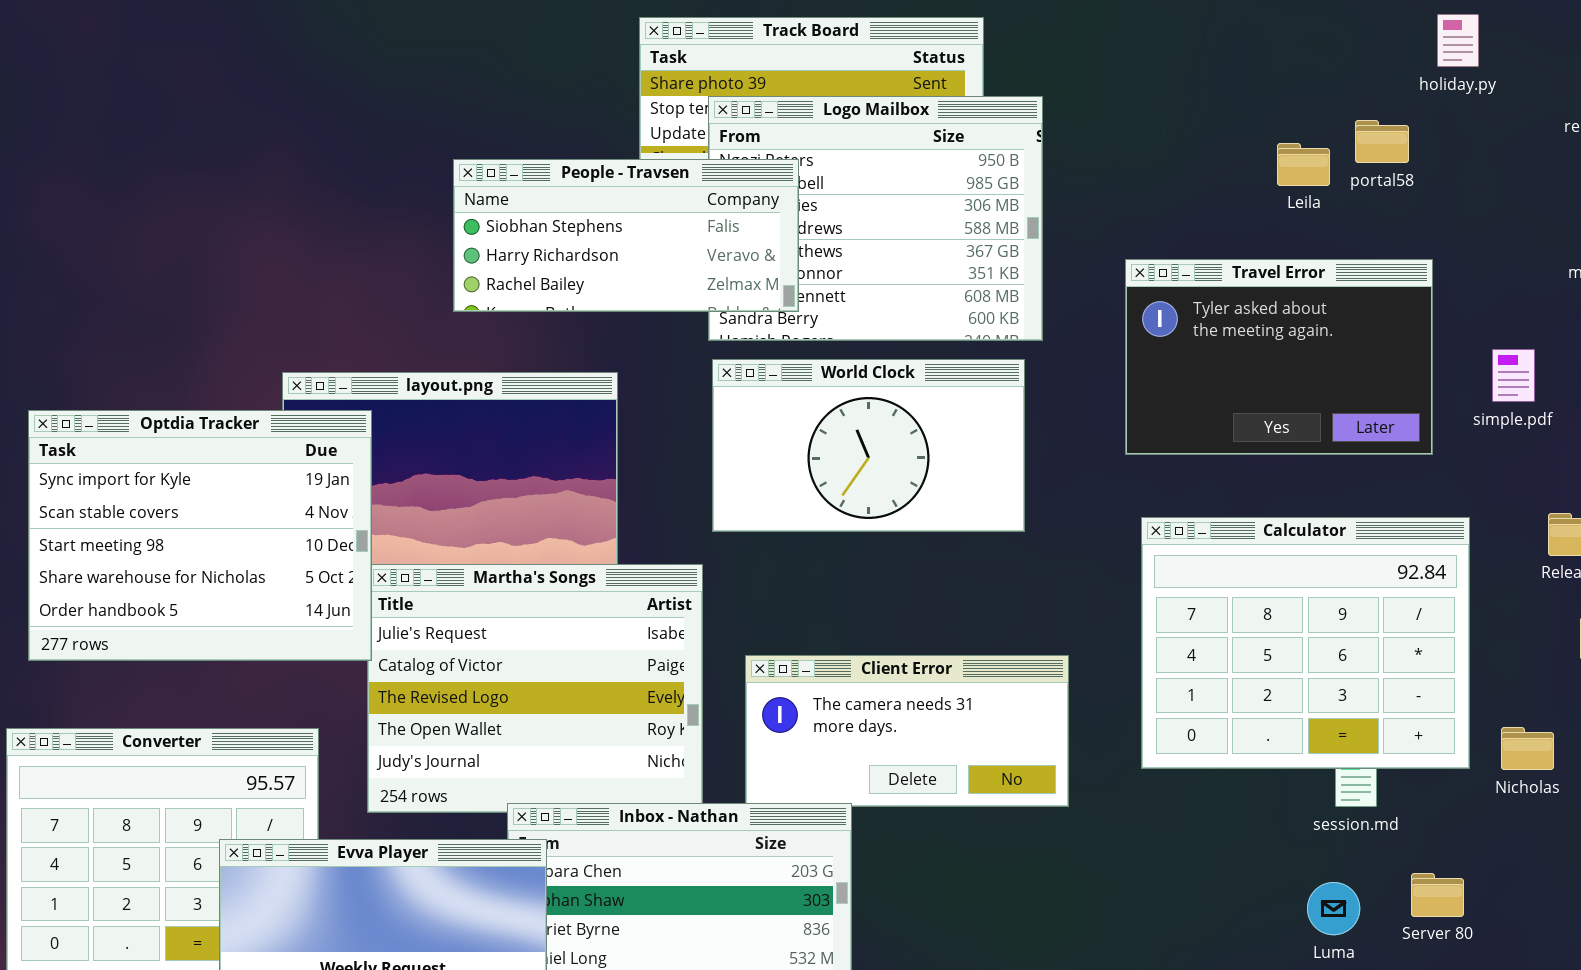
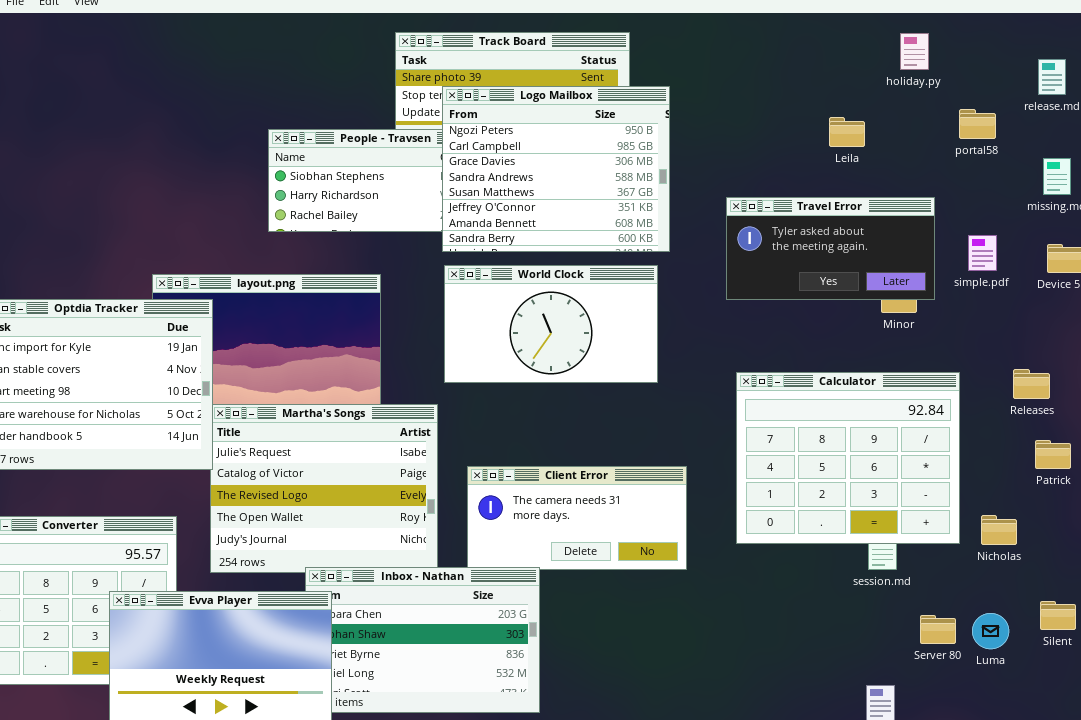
holiday.py: [1437,14,1479,67] -> [900,33,929,70], moved
Logo Mailbox: [708,96,1043,341] -> [442,86,670,252], raised
portal58: [1355,120,1409,163] -> [959,109,996,139], moved
Travel Error: [1125,259,1433,455] -> [726,197,935,300], resized
simple.pdf: [1492,349,1535,402] -> [968,235,997,271], moved
Luma: [1307,882,1360,935] -> [972,613,1009,649], moved

